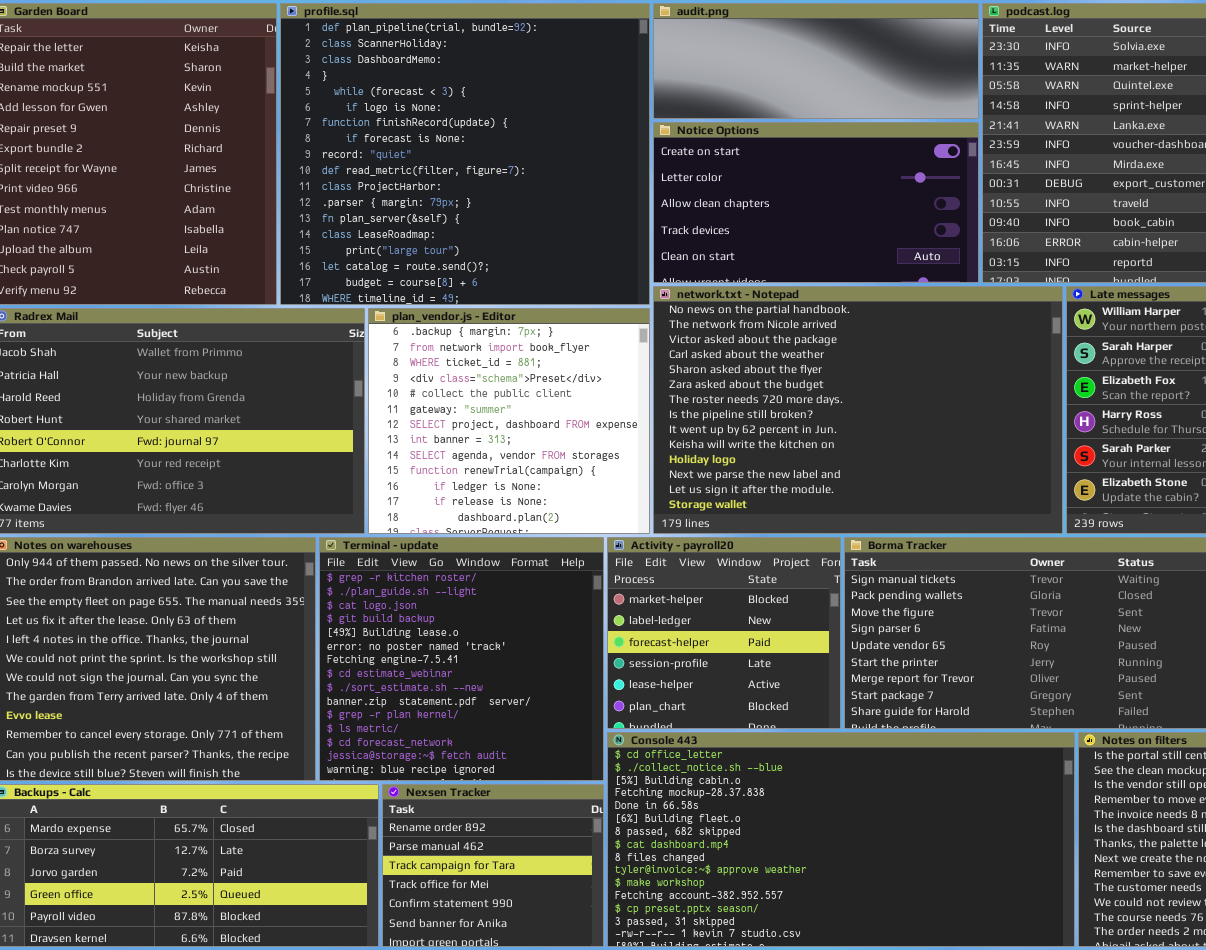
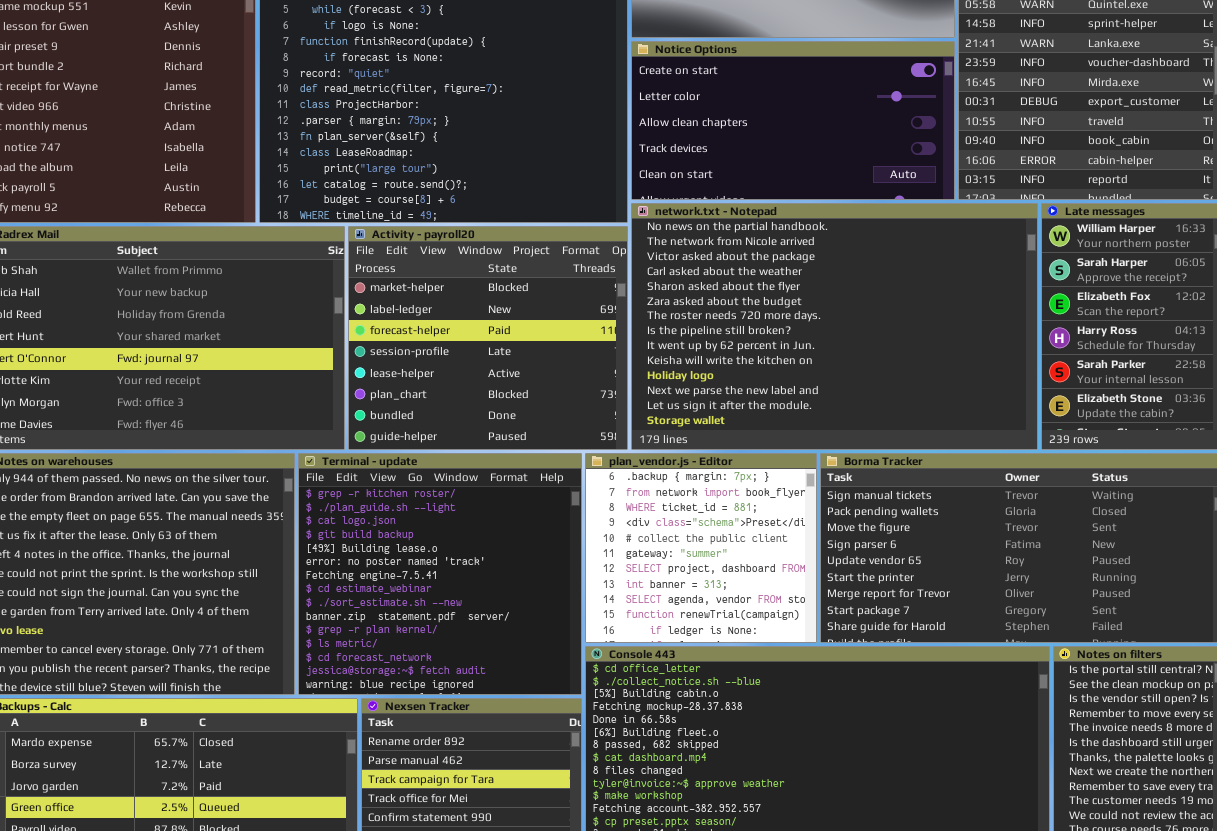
plan_vendor.js - Editor: [368,308,650,534] -> [585,453,817,643], moved, resized
Activity - payroll20: [607,537,841,729] -> [348,226,628,450], moved, resized

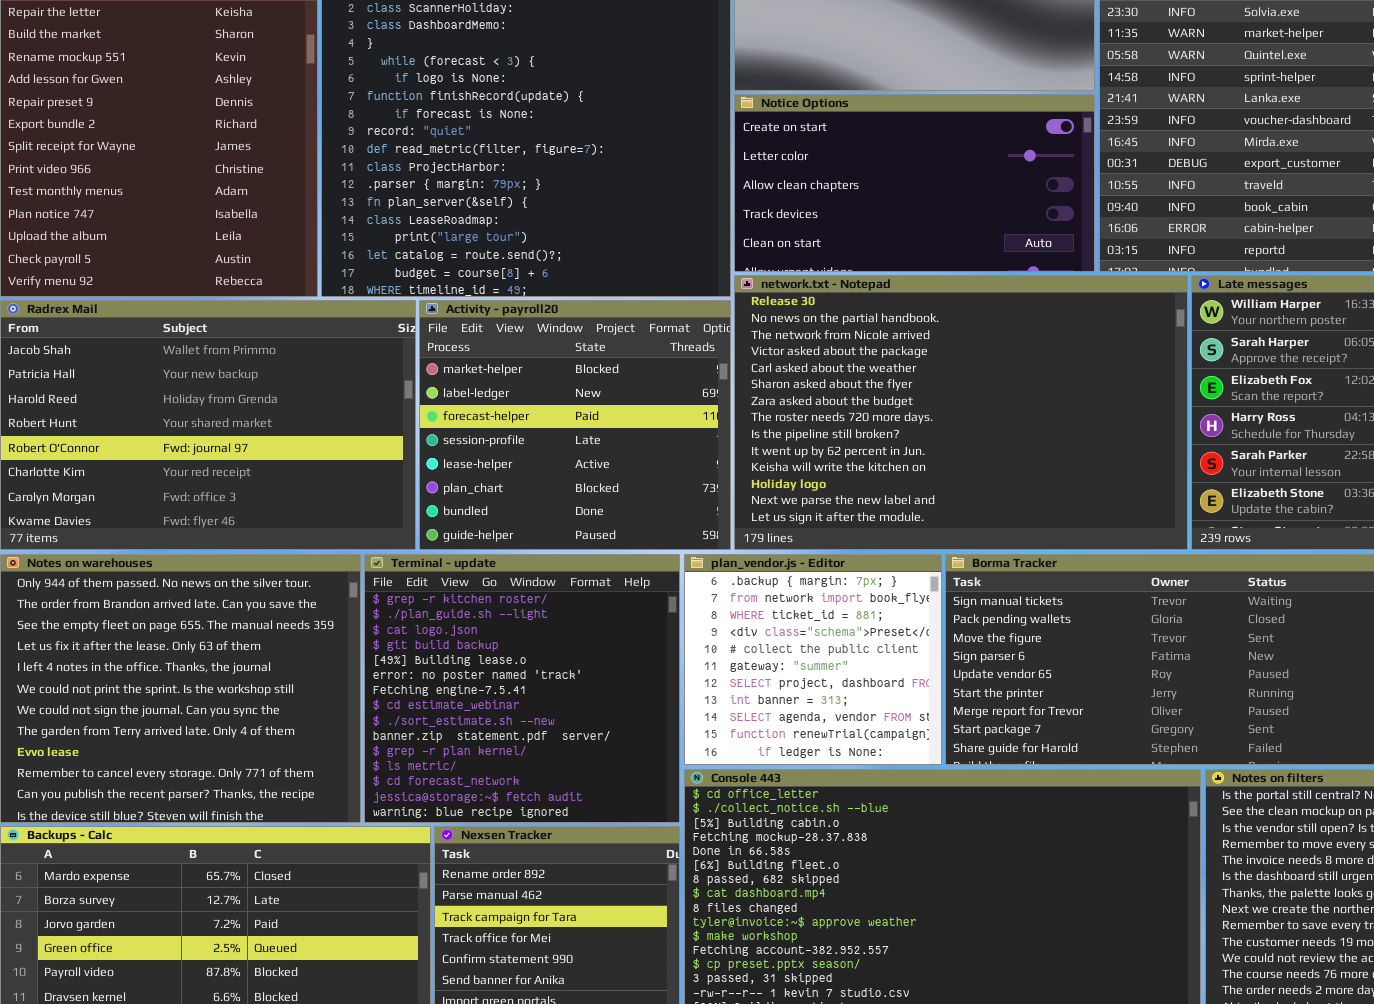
network.txt - Notepad: [631,203,1038,450] -> [734,275,1188,550], scrolled up 1 row

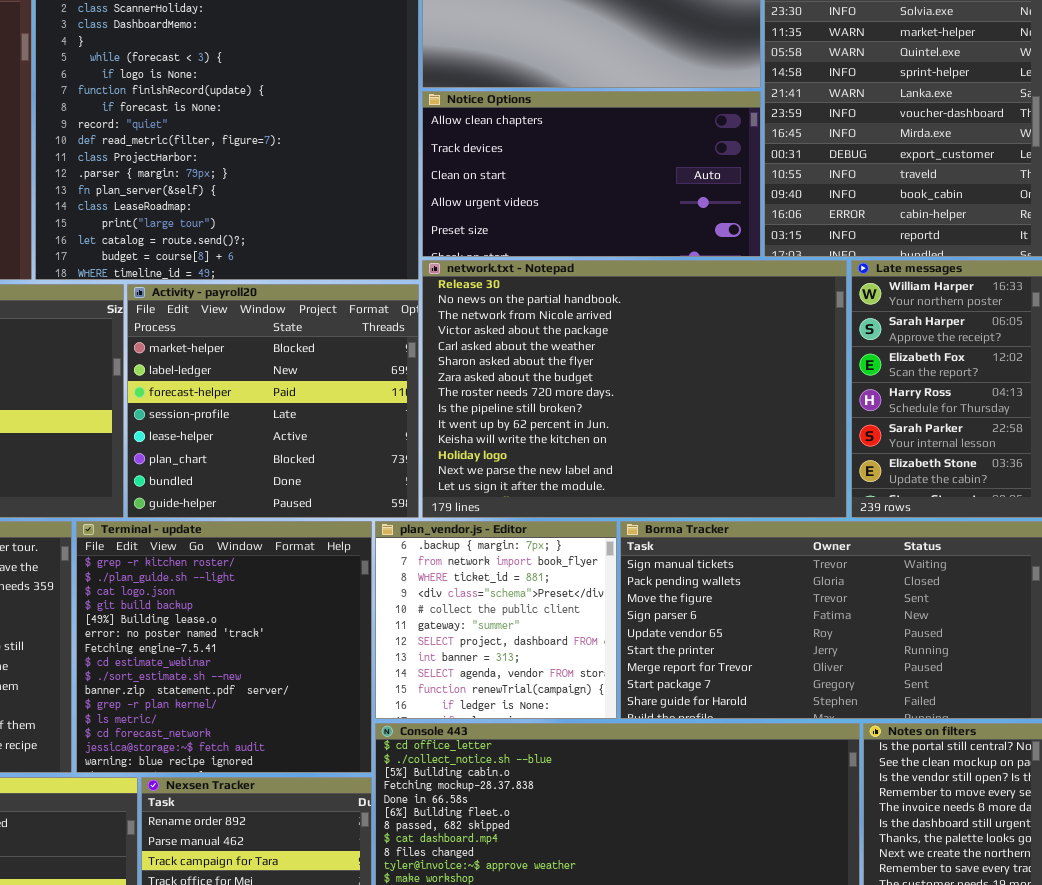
Notice Options: [734,94,1095,272] -> [422,91,761,257], scrolled down 2 rows

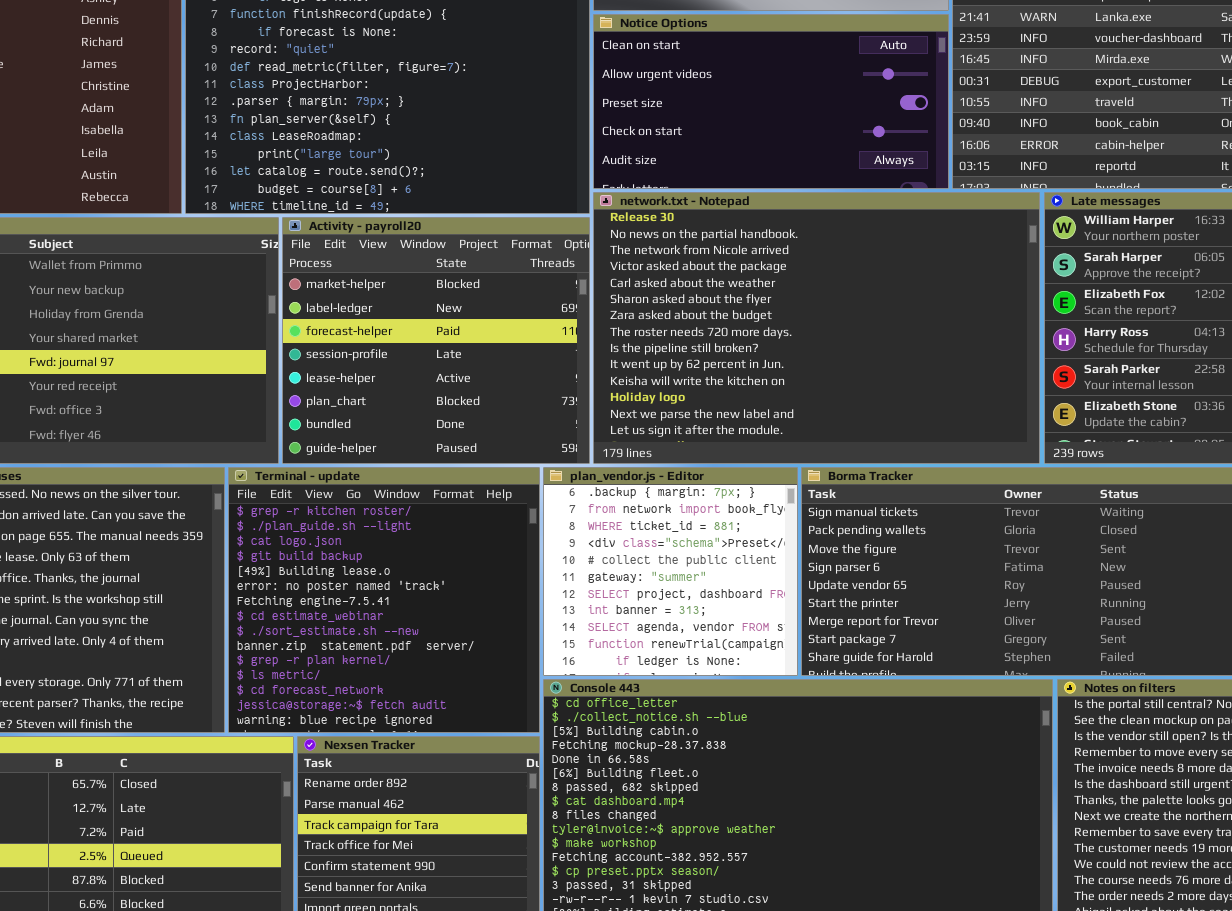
Notice Options: [422,91,761,257] -> [593,14,949,189], scrolled down 2 rows

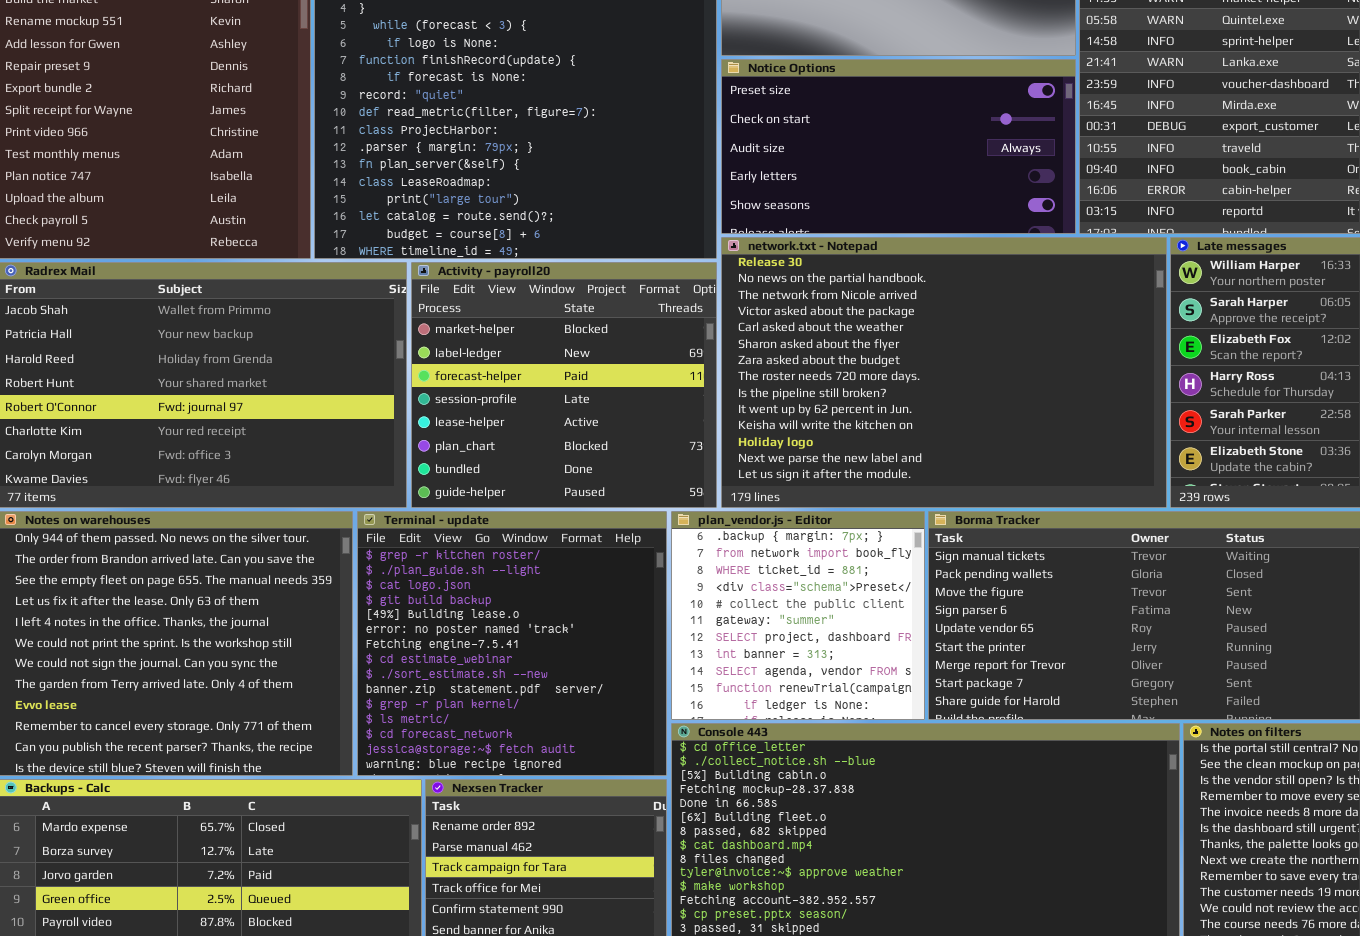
Notice Options: [593,14,949,189] -> [721,59,1076,234], scrolled down 2 rows

